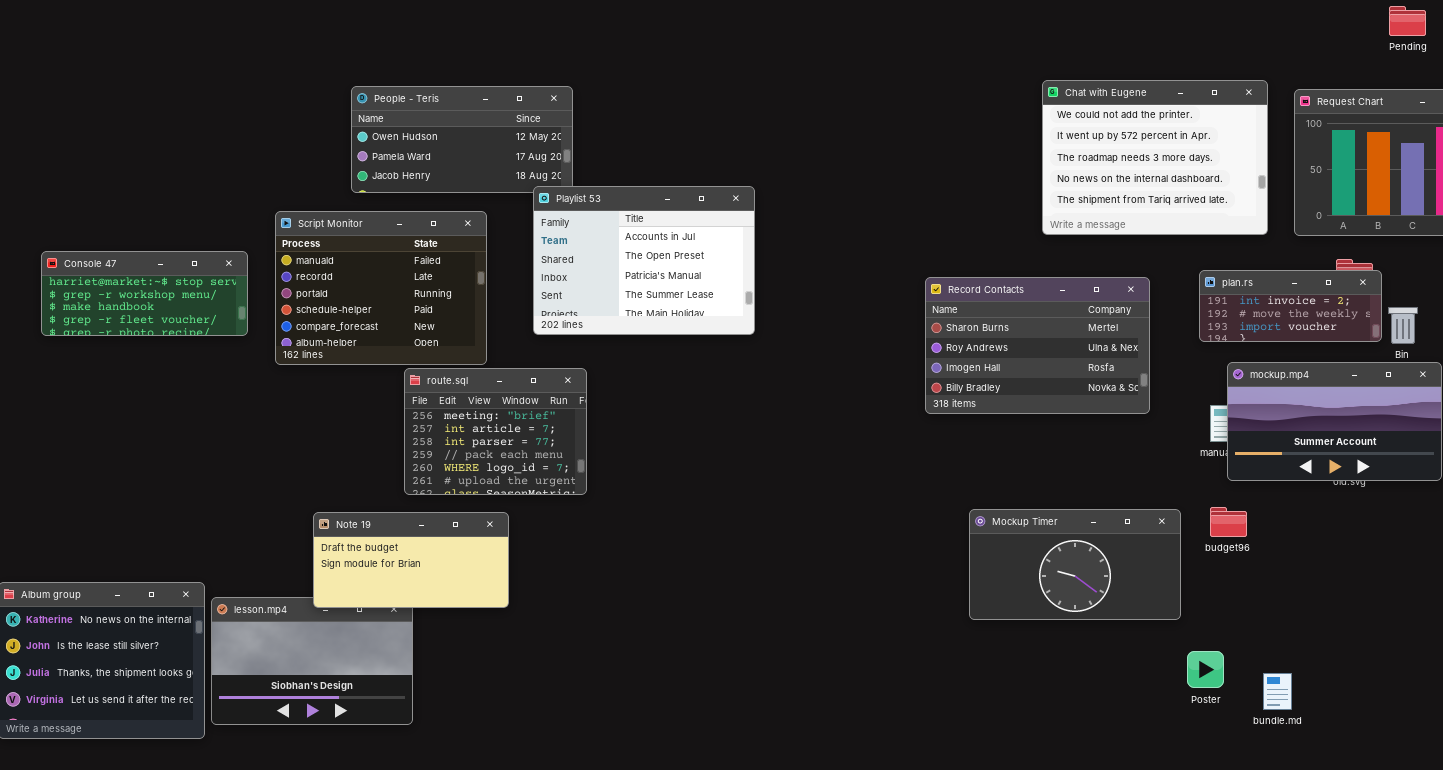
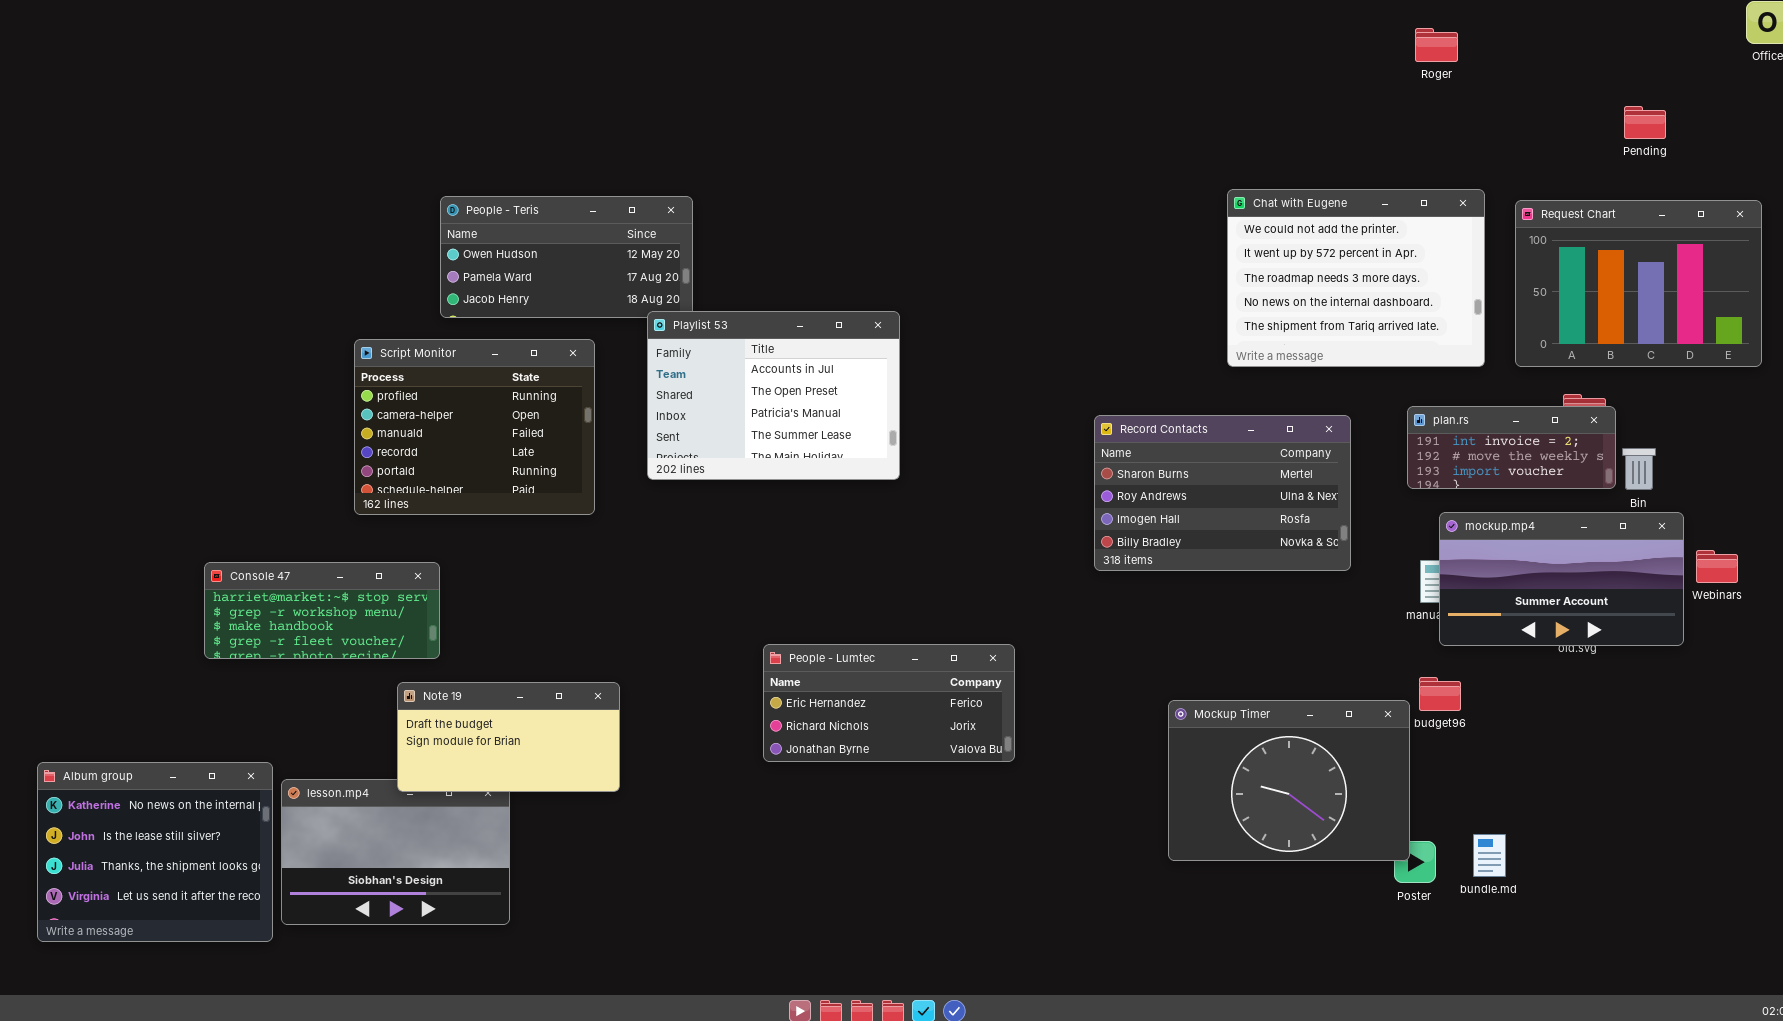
Script Monitor: [275,211,487,365] -> [354,339,595,515], scrolled up 2 rows
Console 47: [41,251,248,336] -> [204,562,440,659], moved
route.sql: [404,368,587,495] -> none, closed
People - Lumtec: none -> [763,644,1015,762], opened
Mockup Timer: [969,509,1181,620] -> [1168,700,1410,861], moved, resized
bundle.md: [1263,673,1292,710] -> [1473,834,1506,877], moved

